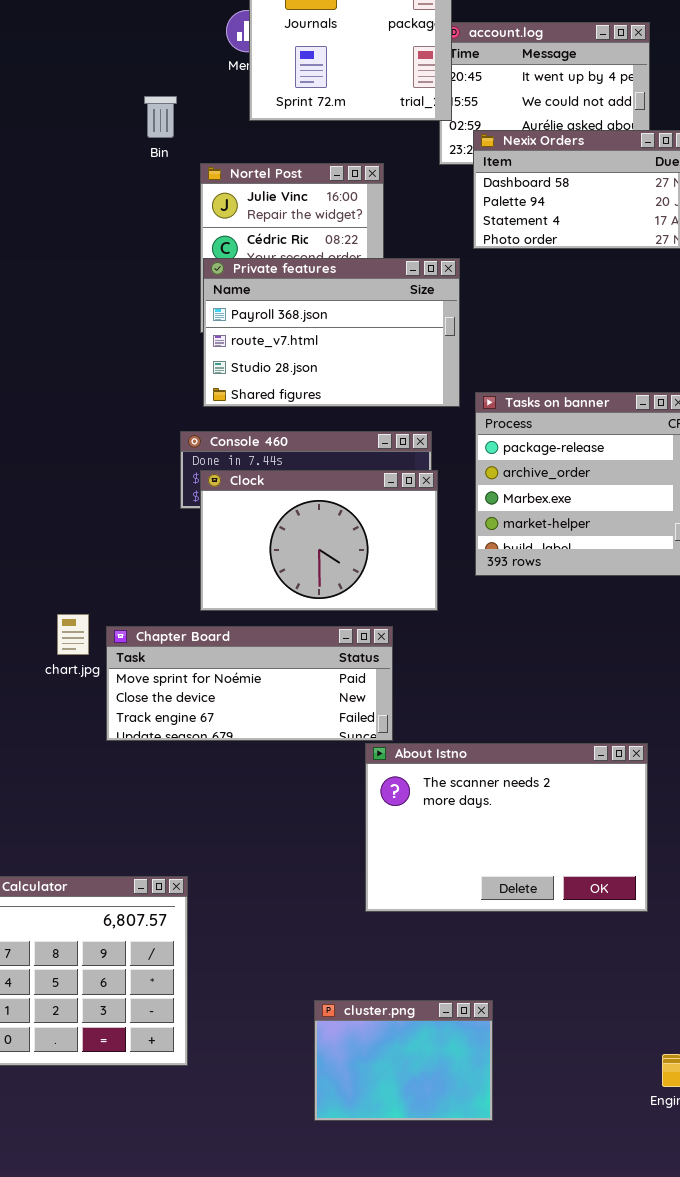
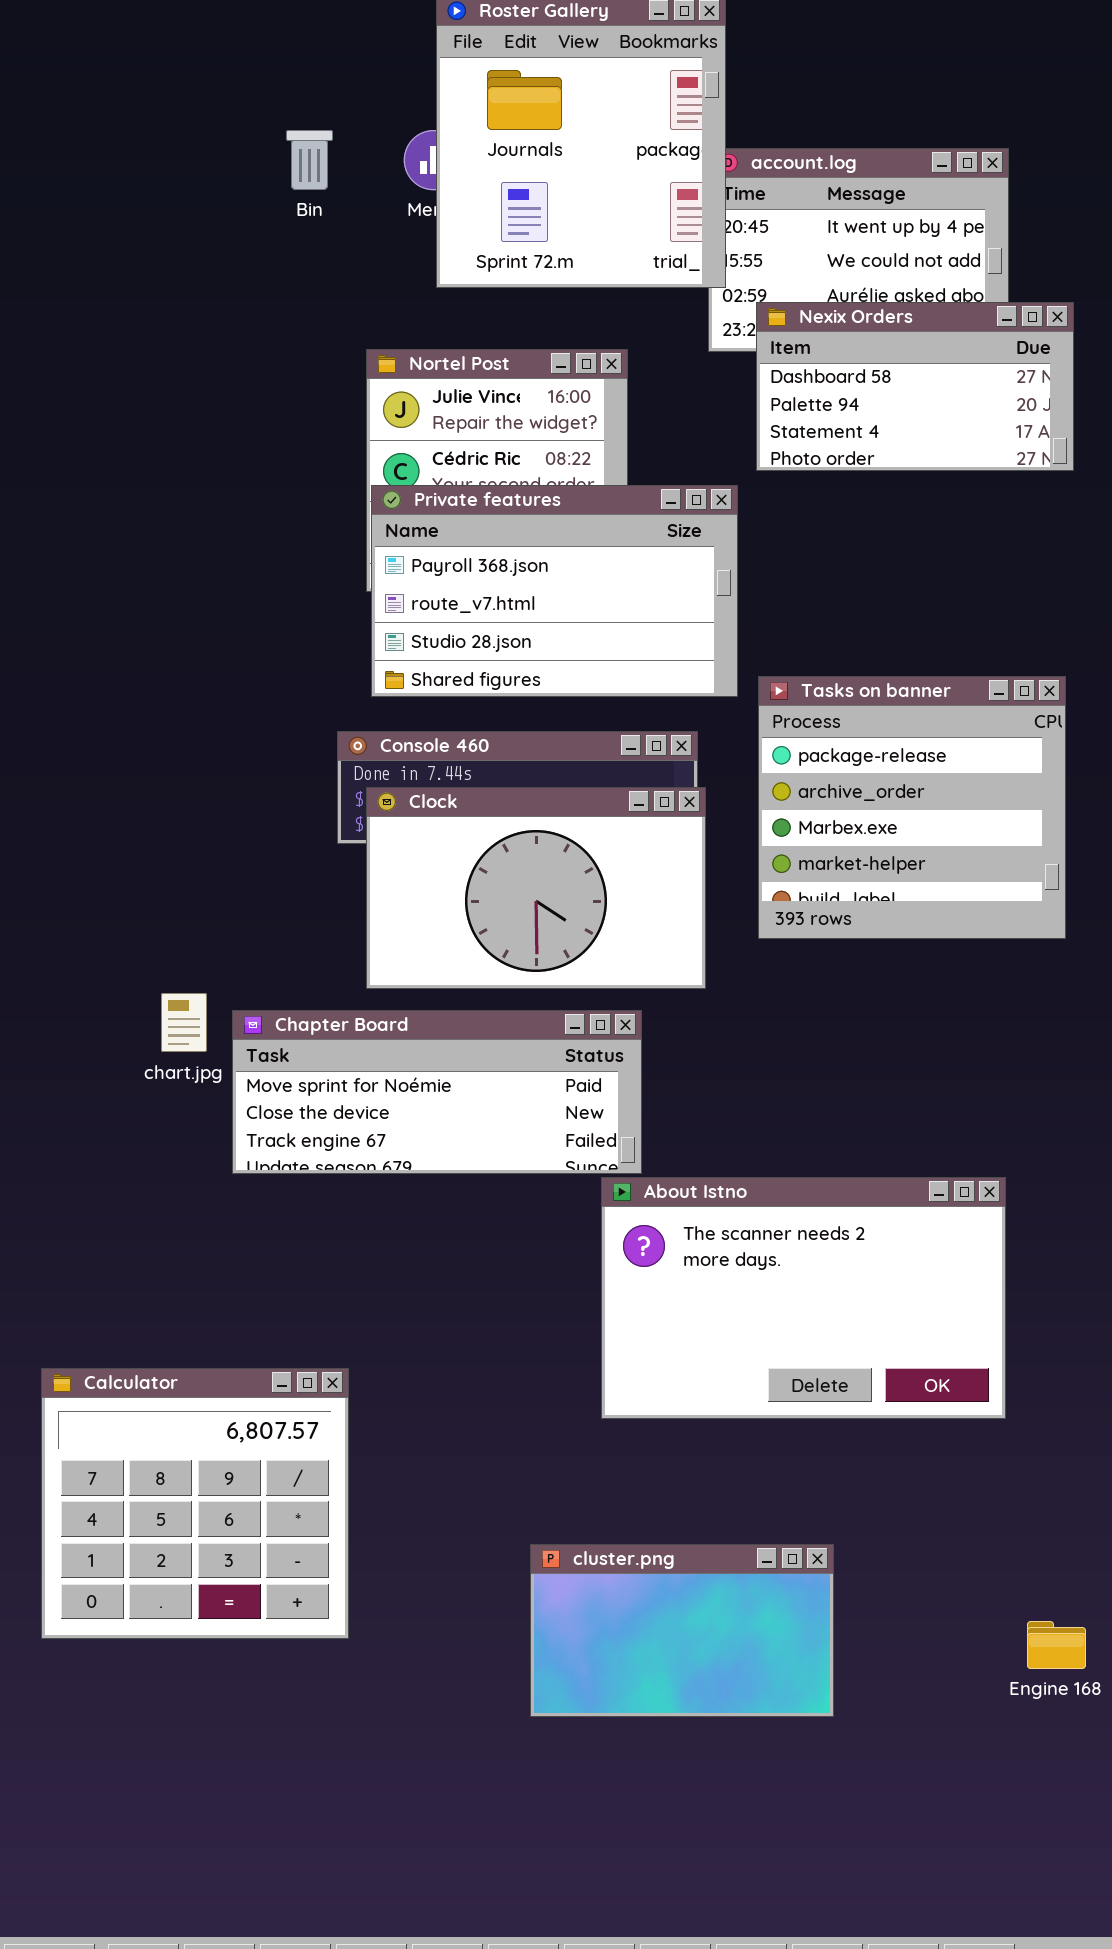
Bin: [144,96,177,138] -> [286,130,333,190], moved
cluster.png: [314,1000,493,1121] -> [530,1544,834,1717], resized

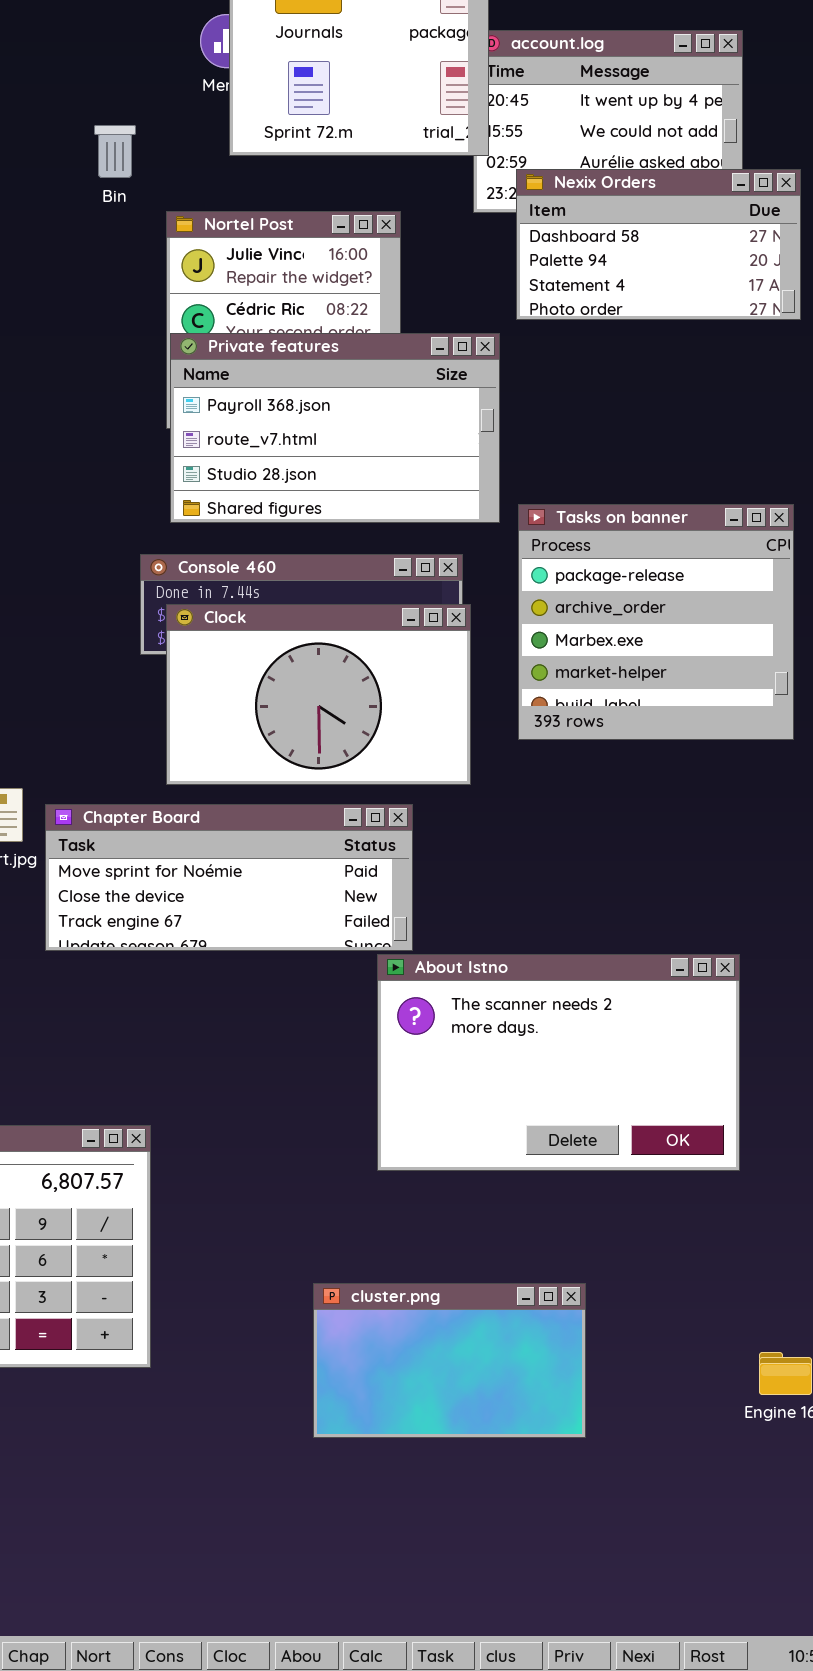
Bin: [286,130,333,190] -> [94,125,136,178], moved

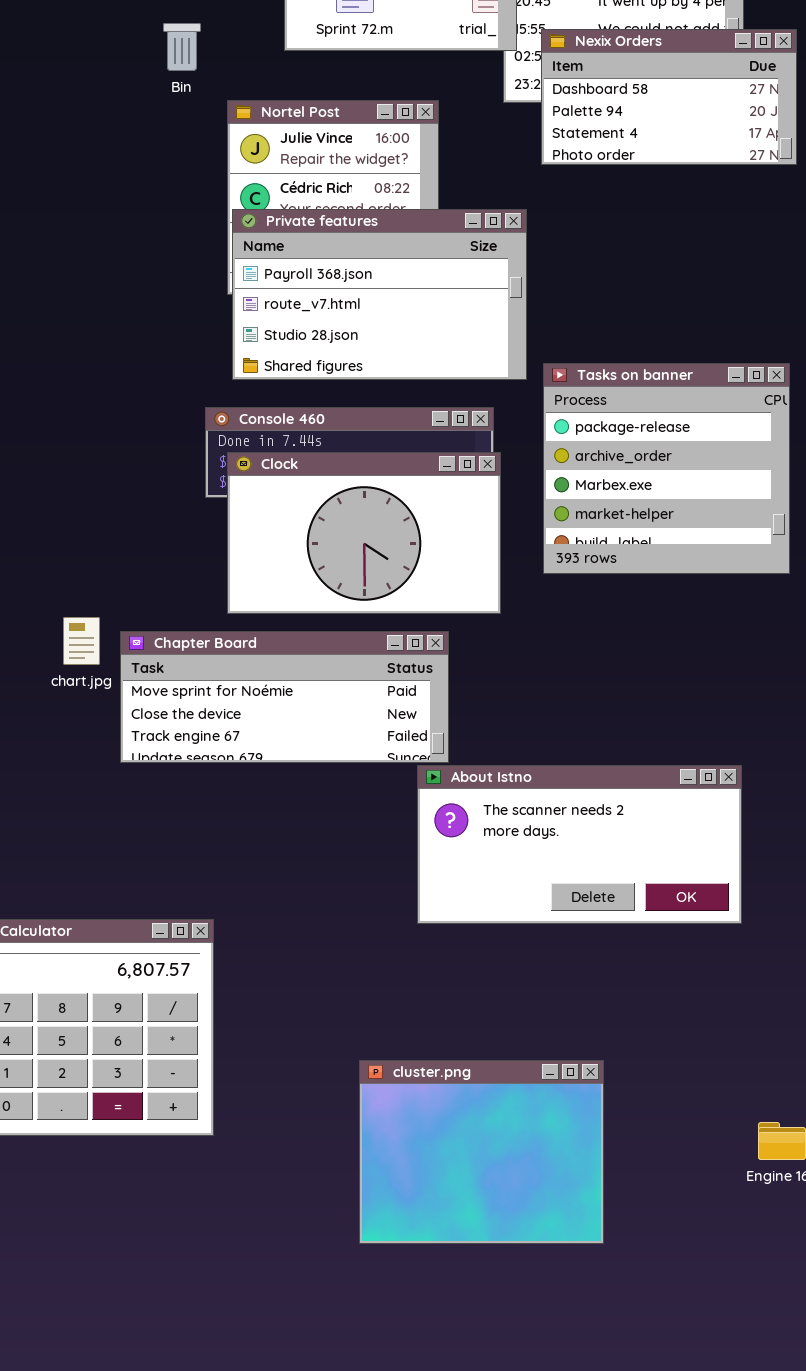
Nexix Orders: [516,169,801,320] -> [541,29,797,165], moved
About Istno: [377,954,740,1171] -> [417,765,742,924], resized
cluster.png: [313,1283,586,1438] -> [359,1060,604,1244], resized

